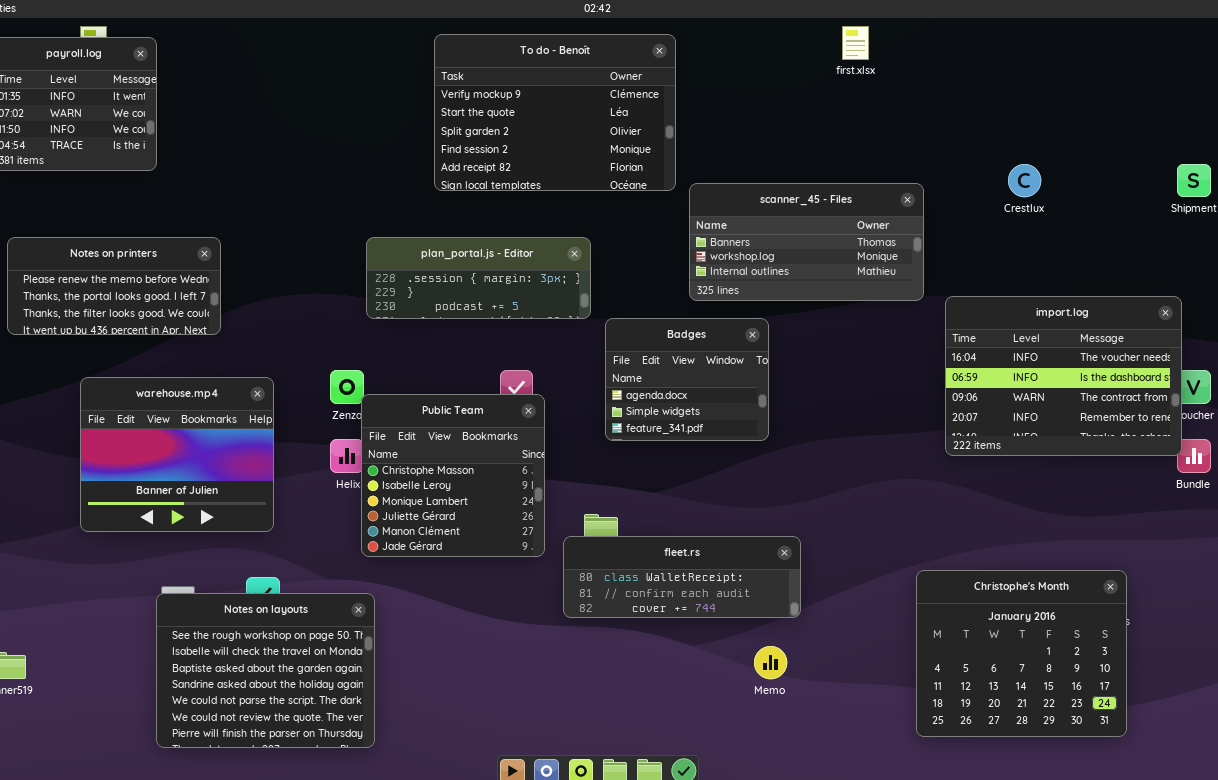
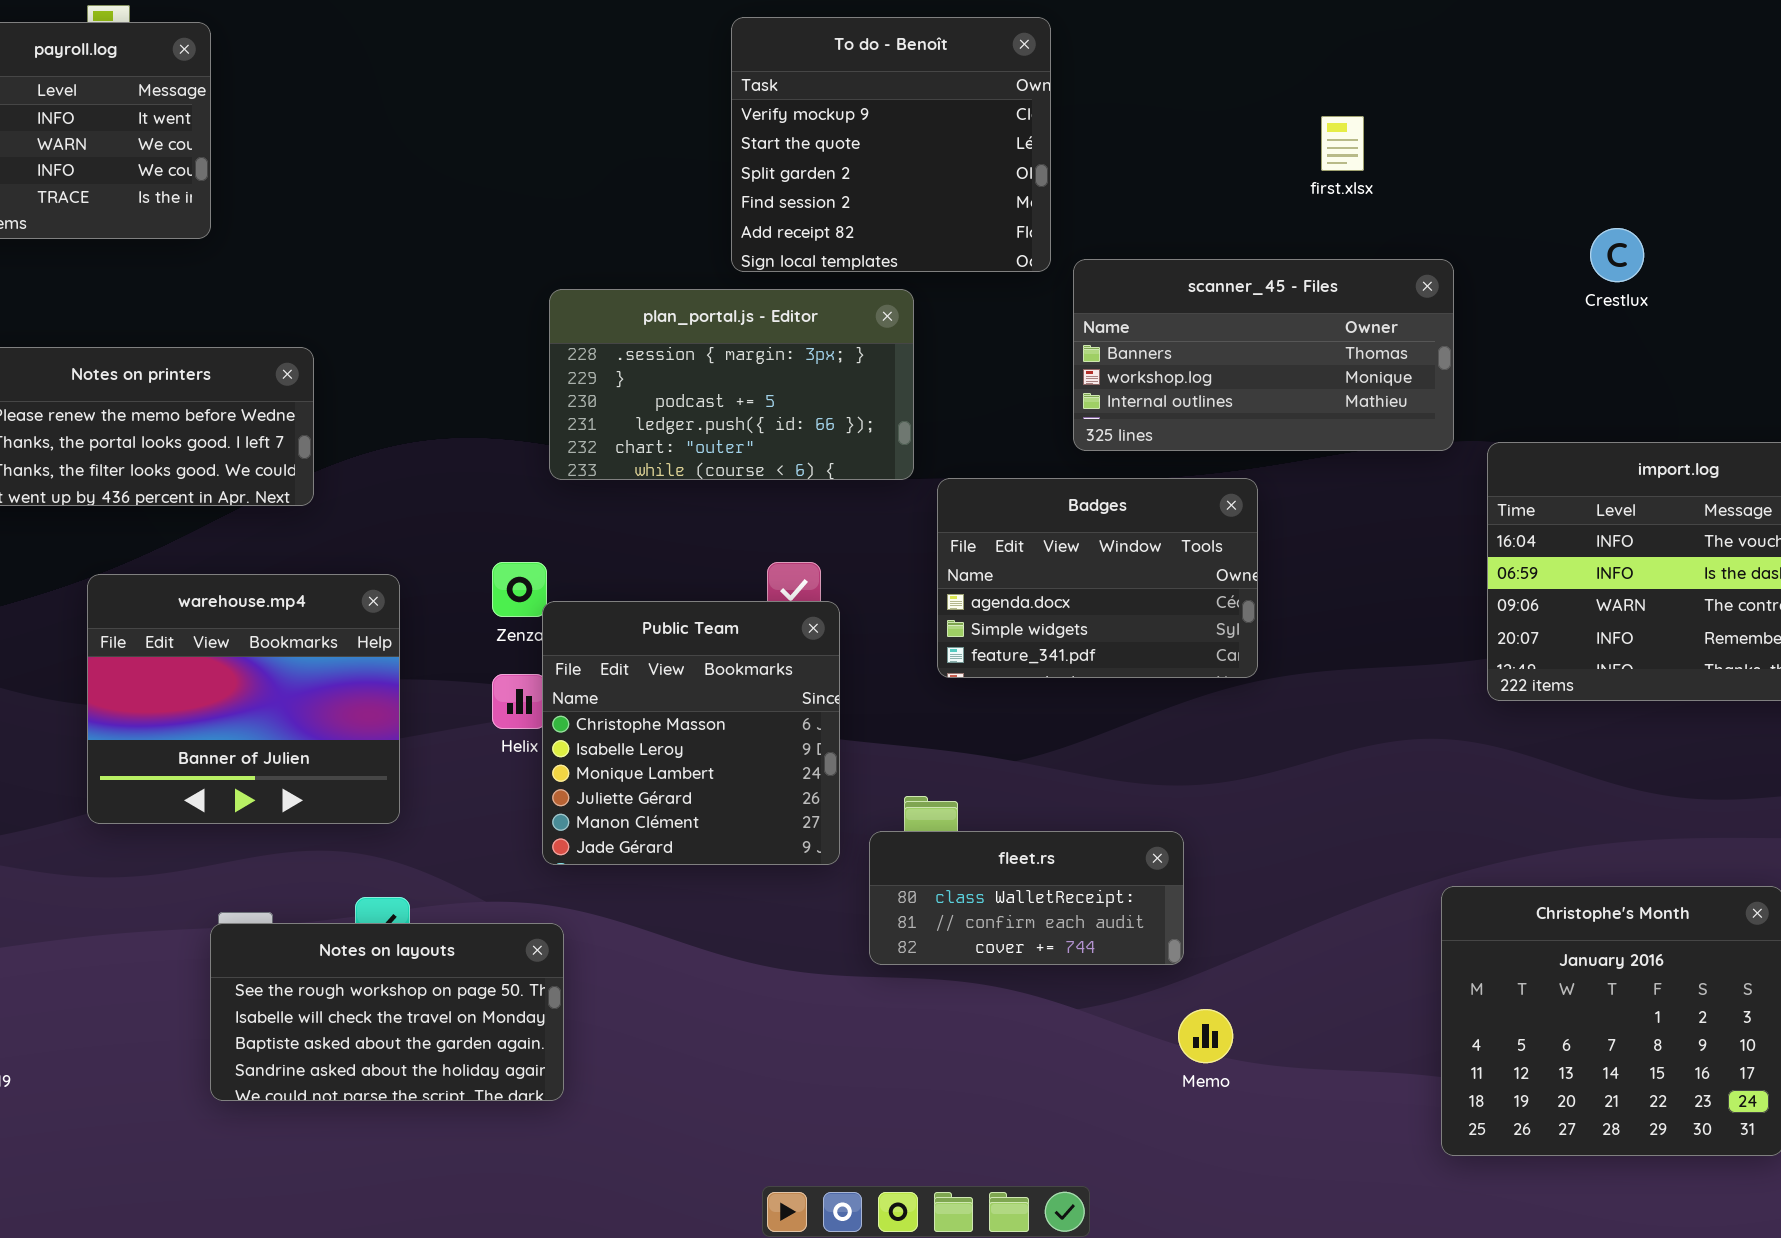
first.xlsx: [842,26,869,60] -> [1321,116,1364,171], moved
To do - Benoît: [434,34,676,191] -> [731,17,1051,272], resized
plan_portal.js - Editor: [366,237,591,319] -> [549,289,914,480], resized
Badges: [605,318,769,441] -> [937,478,1258,678], resized
fleet.rs: [563,536,801,618] -> [869,831,1184,965], resized
Notes on layouts: [156,593,375,748] -> [210,923,564,1101], resized

